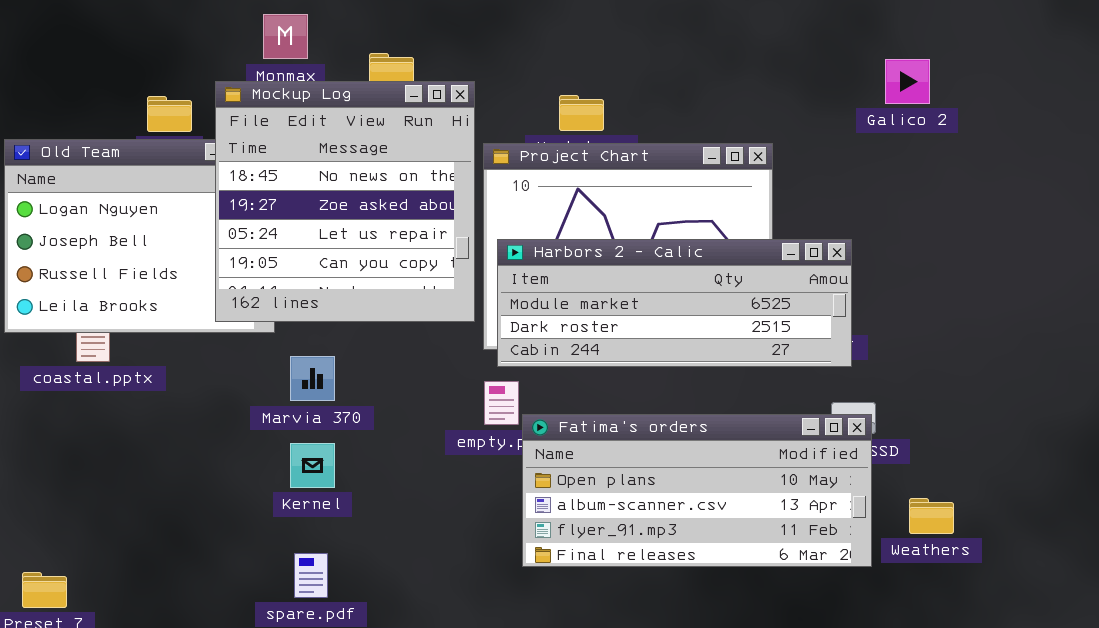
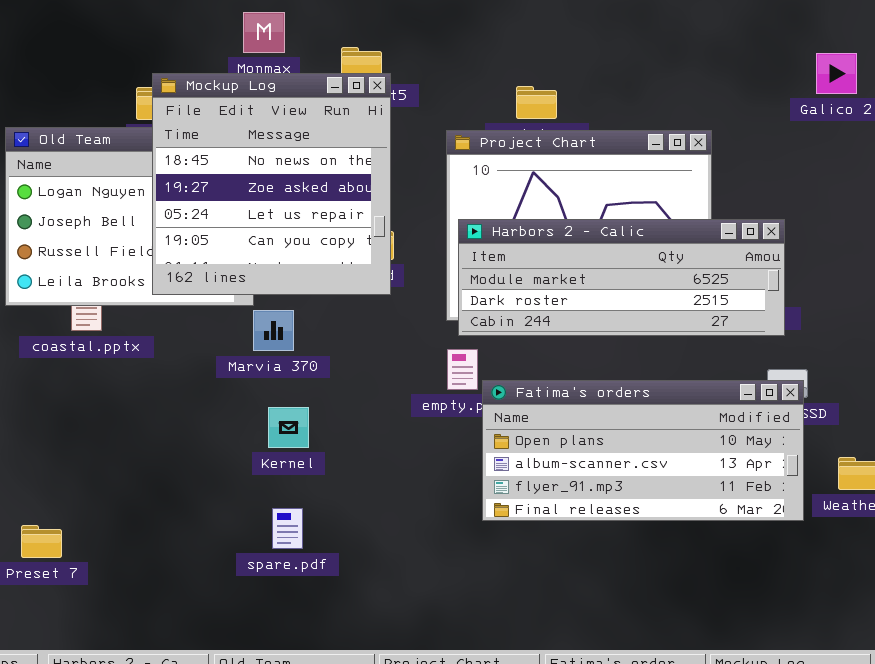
Mockup Log: [215,81,475,322] -> [152,73,391,295], moved
Marvia 370: [290,356,335,401] -> [253,310,294,351], moved

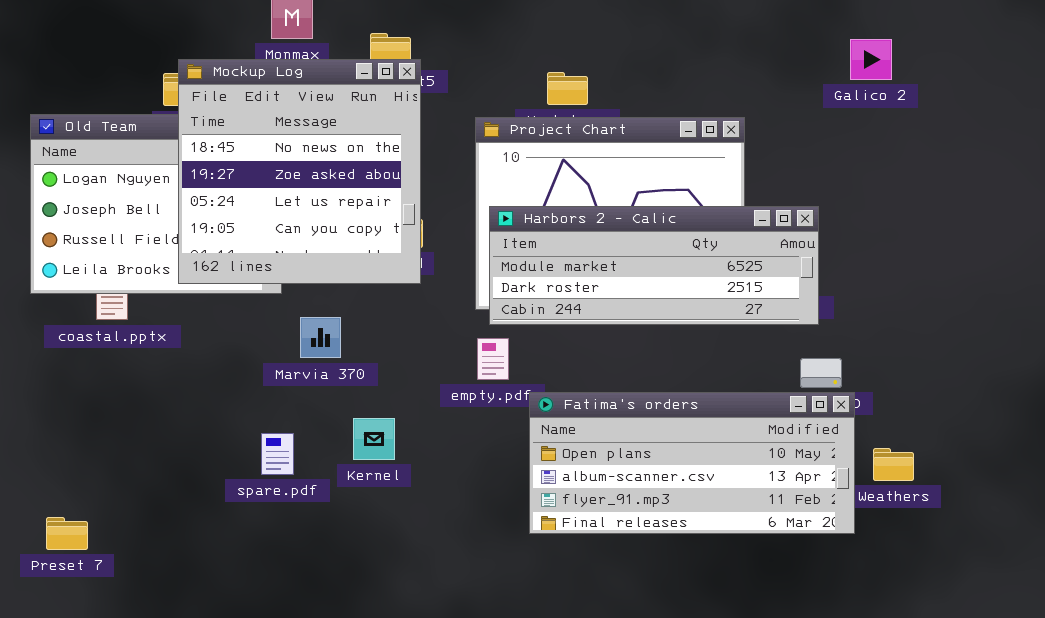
Marvia 370: [253,310,294,351] -> [300,317,341,358], moved
Fatima's orders: [482,380,804,521] -> [529,392,855,534], moved
Kernel: [268,407,309,448] -> [353,418,395,460], moved
spare.pdf: [272,508,303,549] -> [261,433,294,475], moved

